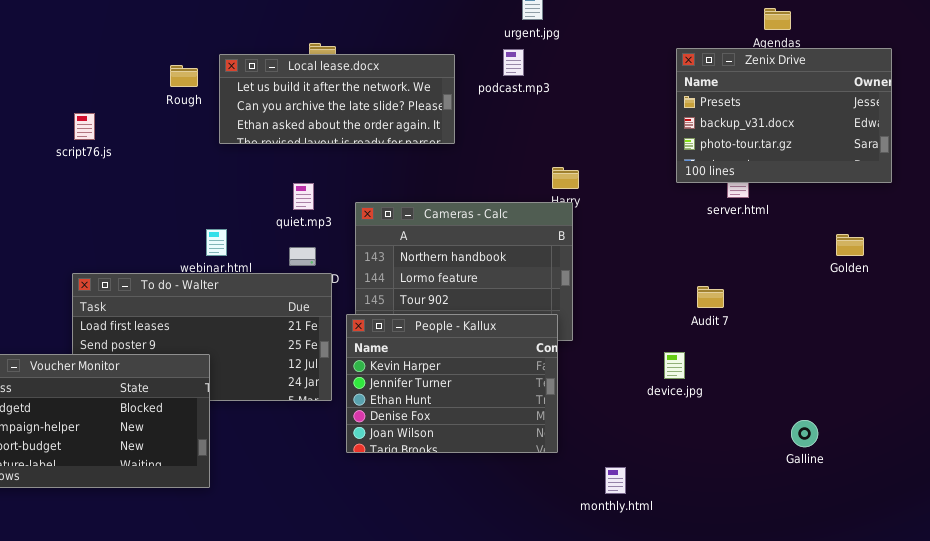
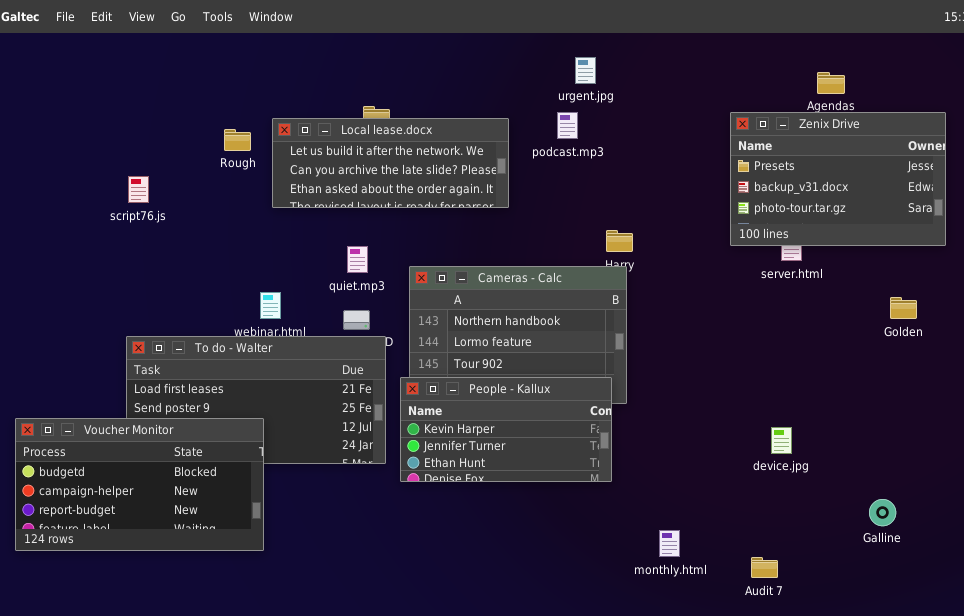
Audit 7: [697,286,724,308] -> [751,557,778,578], moved
People - Kallux: [346,314,558,453] -> [400,377,612,482], resized
device.jpg: [664,352,685,379] -> [771,427,792,454], moved
Galline: [791,420,818,447] -> [869,499,896,526], moved

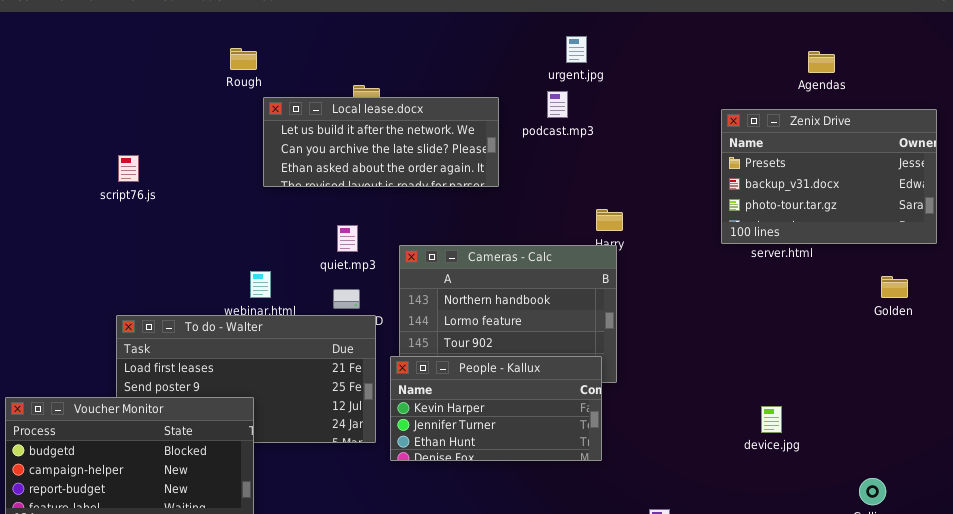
Zenix Drive: [730,112,946,246] -> [721,109,937,244], moved
Rough: [224,129,251,151] -> [230,48,257,70], moved

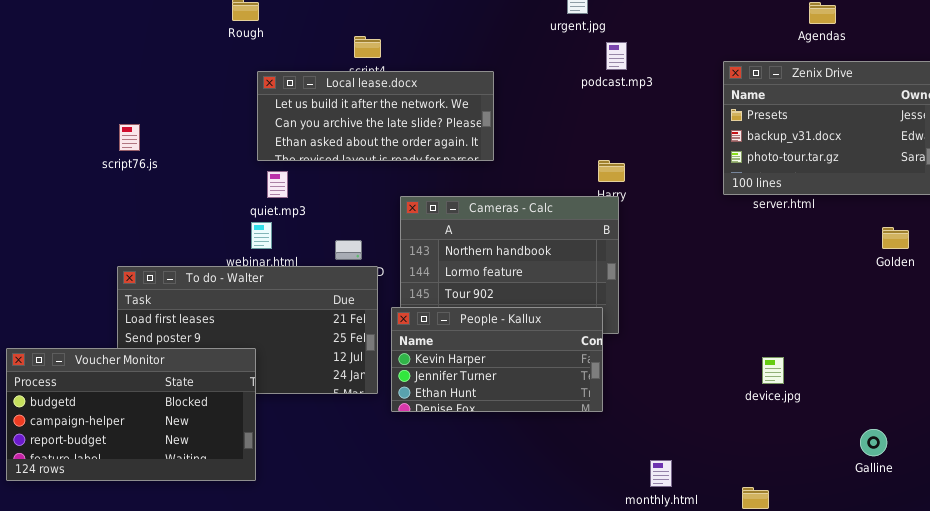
podcast.mp3: [547,91,568,118] -> [606,42,627,70], moved
Local lease.docx: [263,97,499,187] -> [257,71,494,161], moved
script76.js: [118,155,139,182] -> [119,124,140,151], moved
quiet.mp3: [337,225,358,252] -> [267,171,288,198], moved

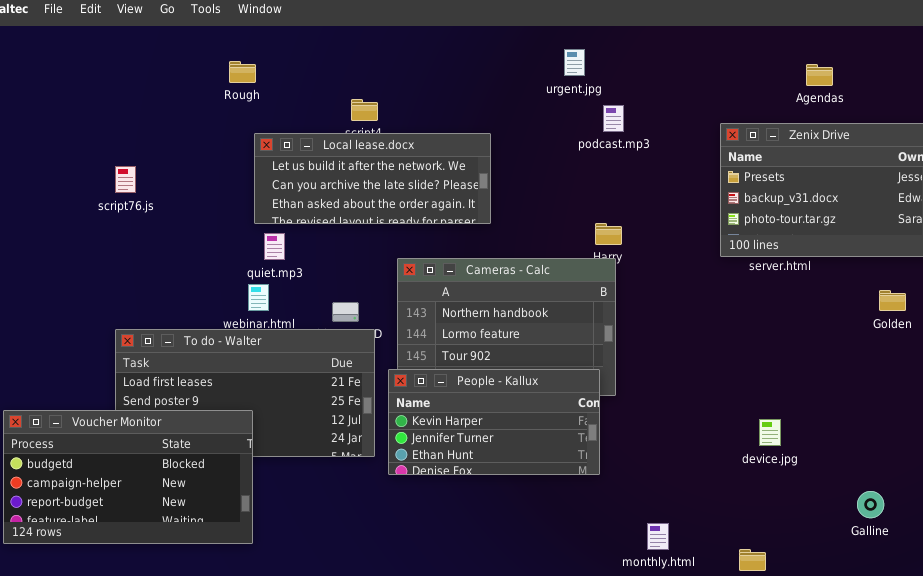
script76.js: [119,124,140,151] -> [115,166,136,193], moved

